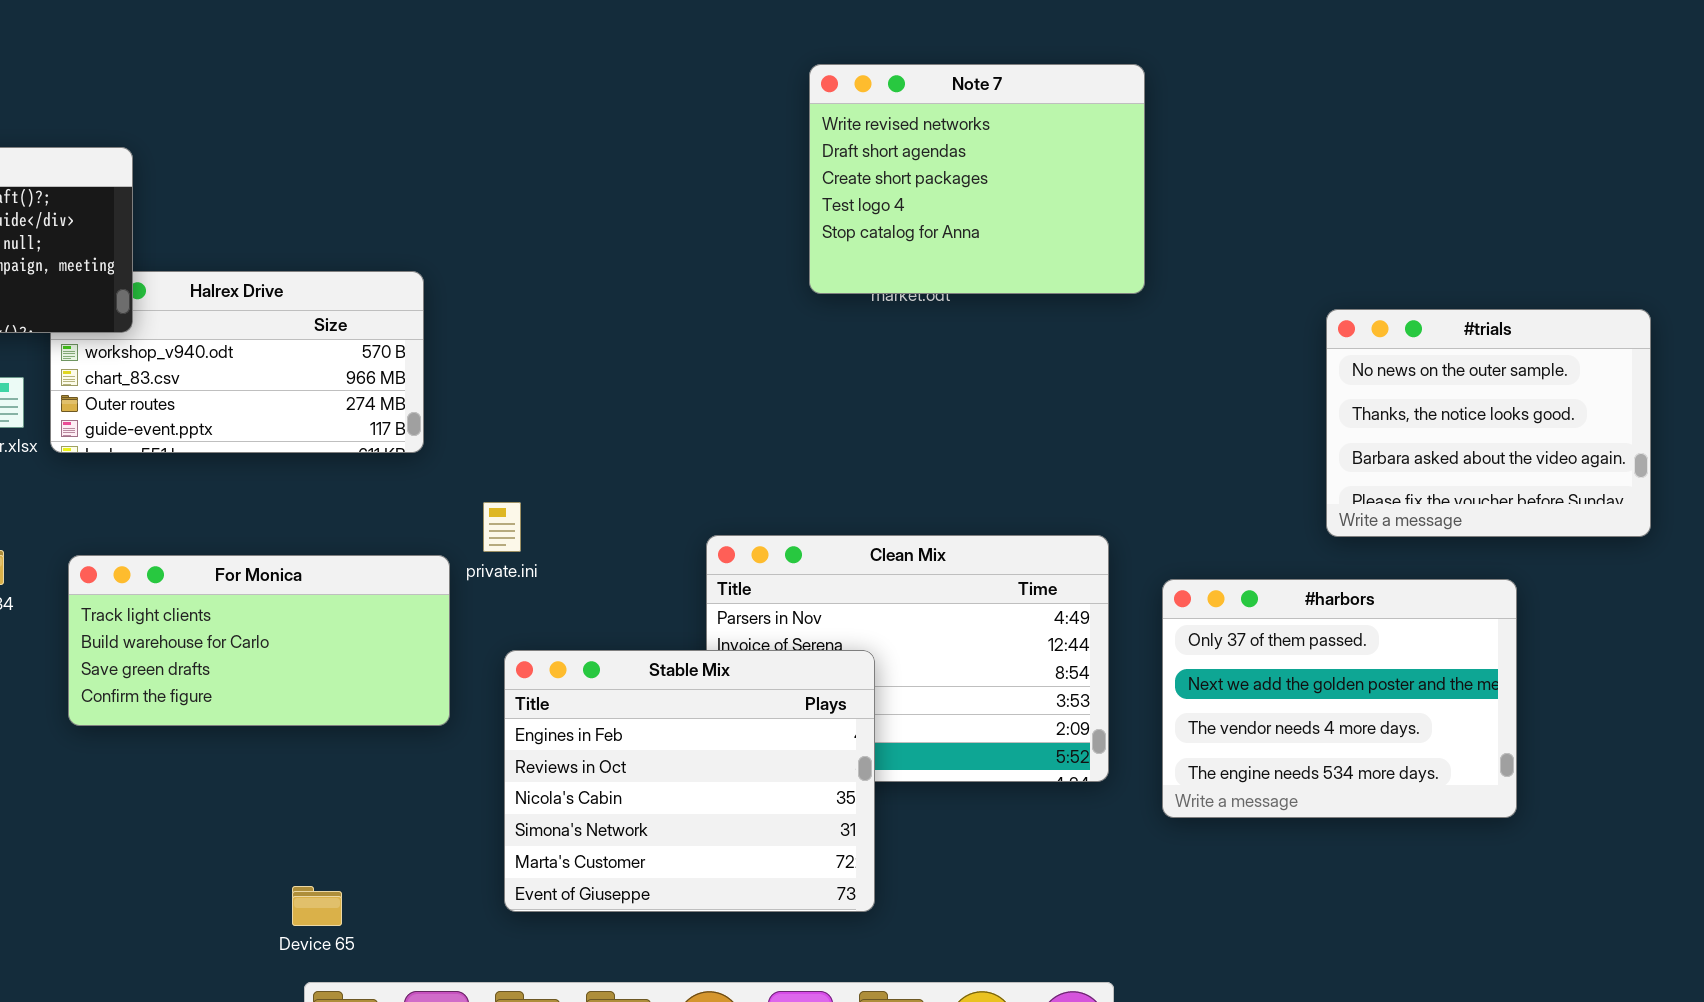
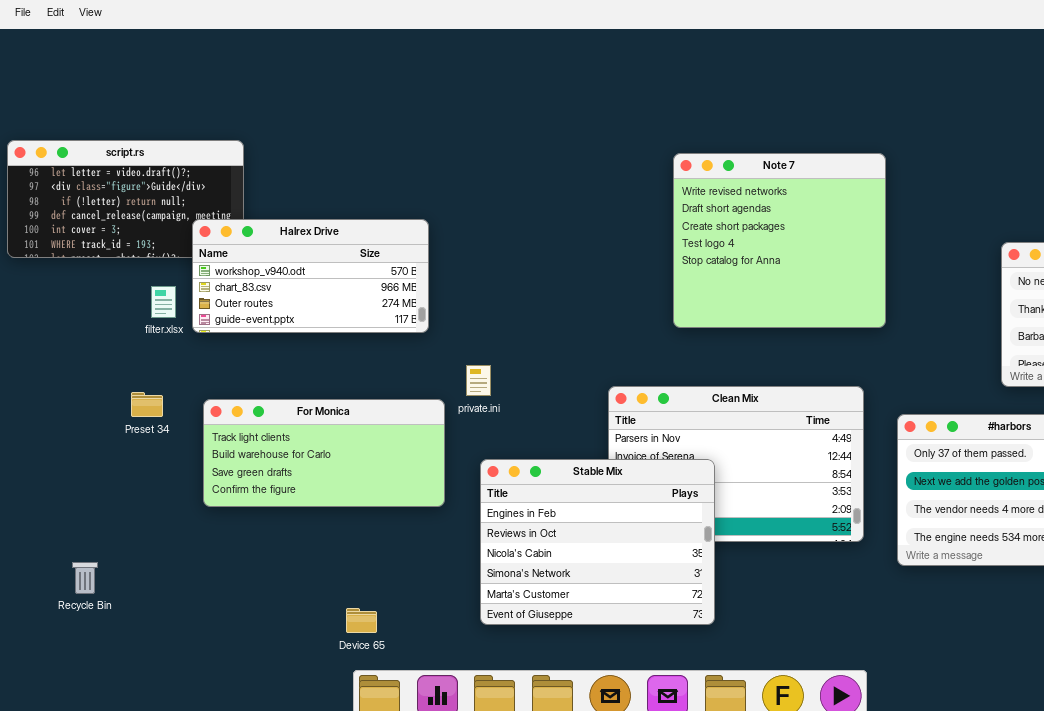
Note 7: [809,64,1145,294] -> [673,153,886,328], moved, resized
Halrex Drive: [50,271,424,453] -> [192,219,429,333], raised

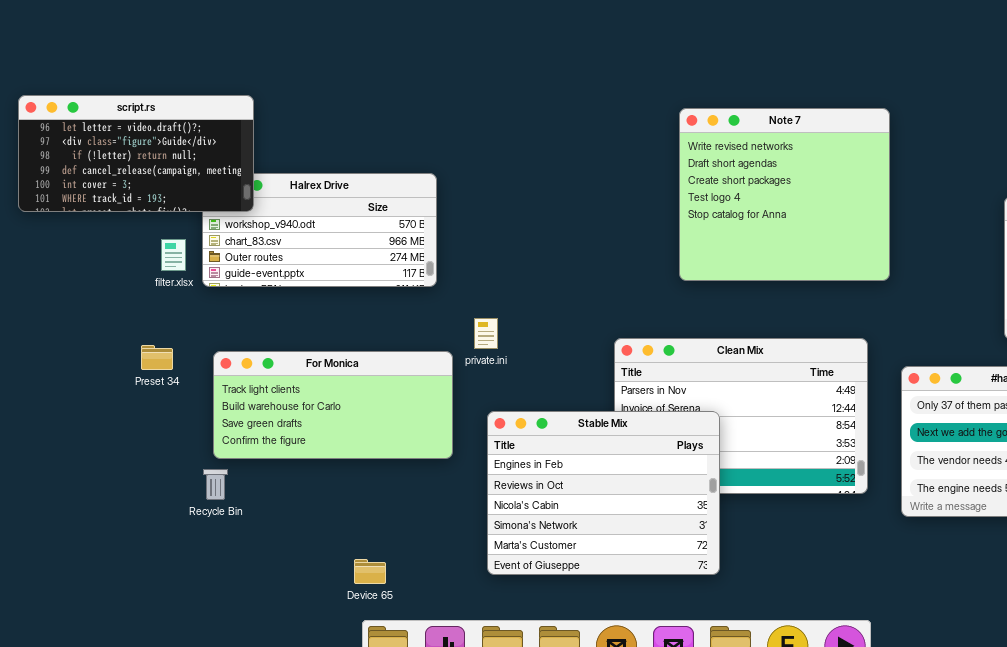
script.rs: [7,140,244,258] -> [18,95,254,212], raised
Recycle Bin: [72,562,98,594] -> [203,469,228,500], moved

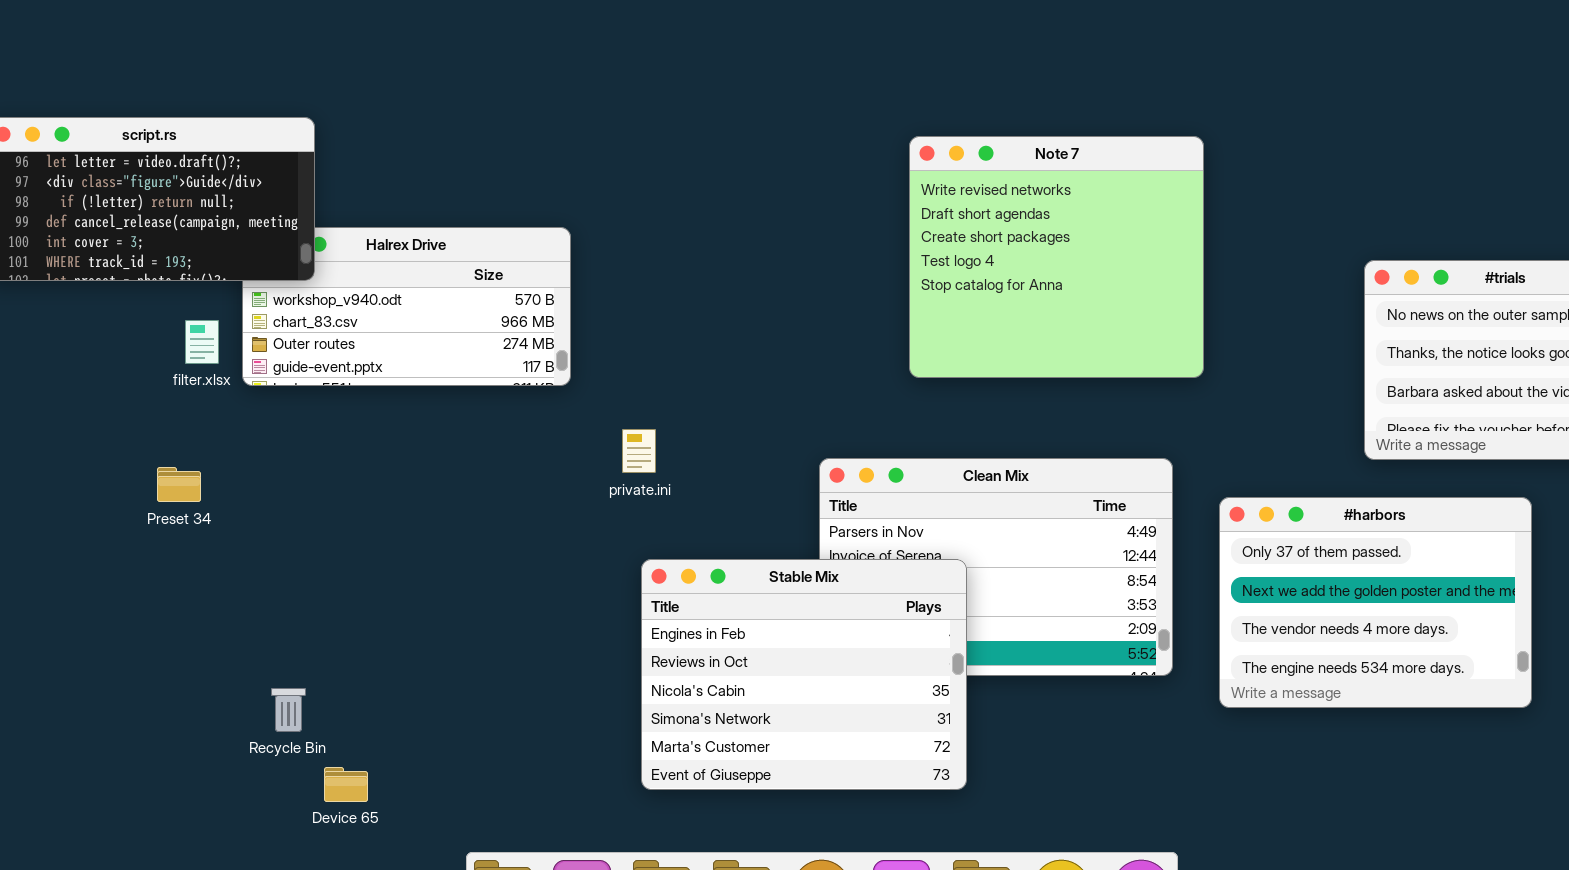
For Monica: [213,351,453,459] -> none, closed
Recycle Bin: [203,469,228,500] -> [271,688,306,732], moved
Device 65: [354,559,386,584] -> [324,767,368,802], moved

